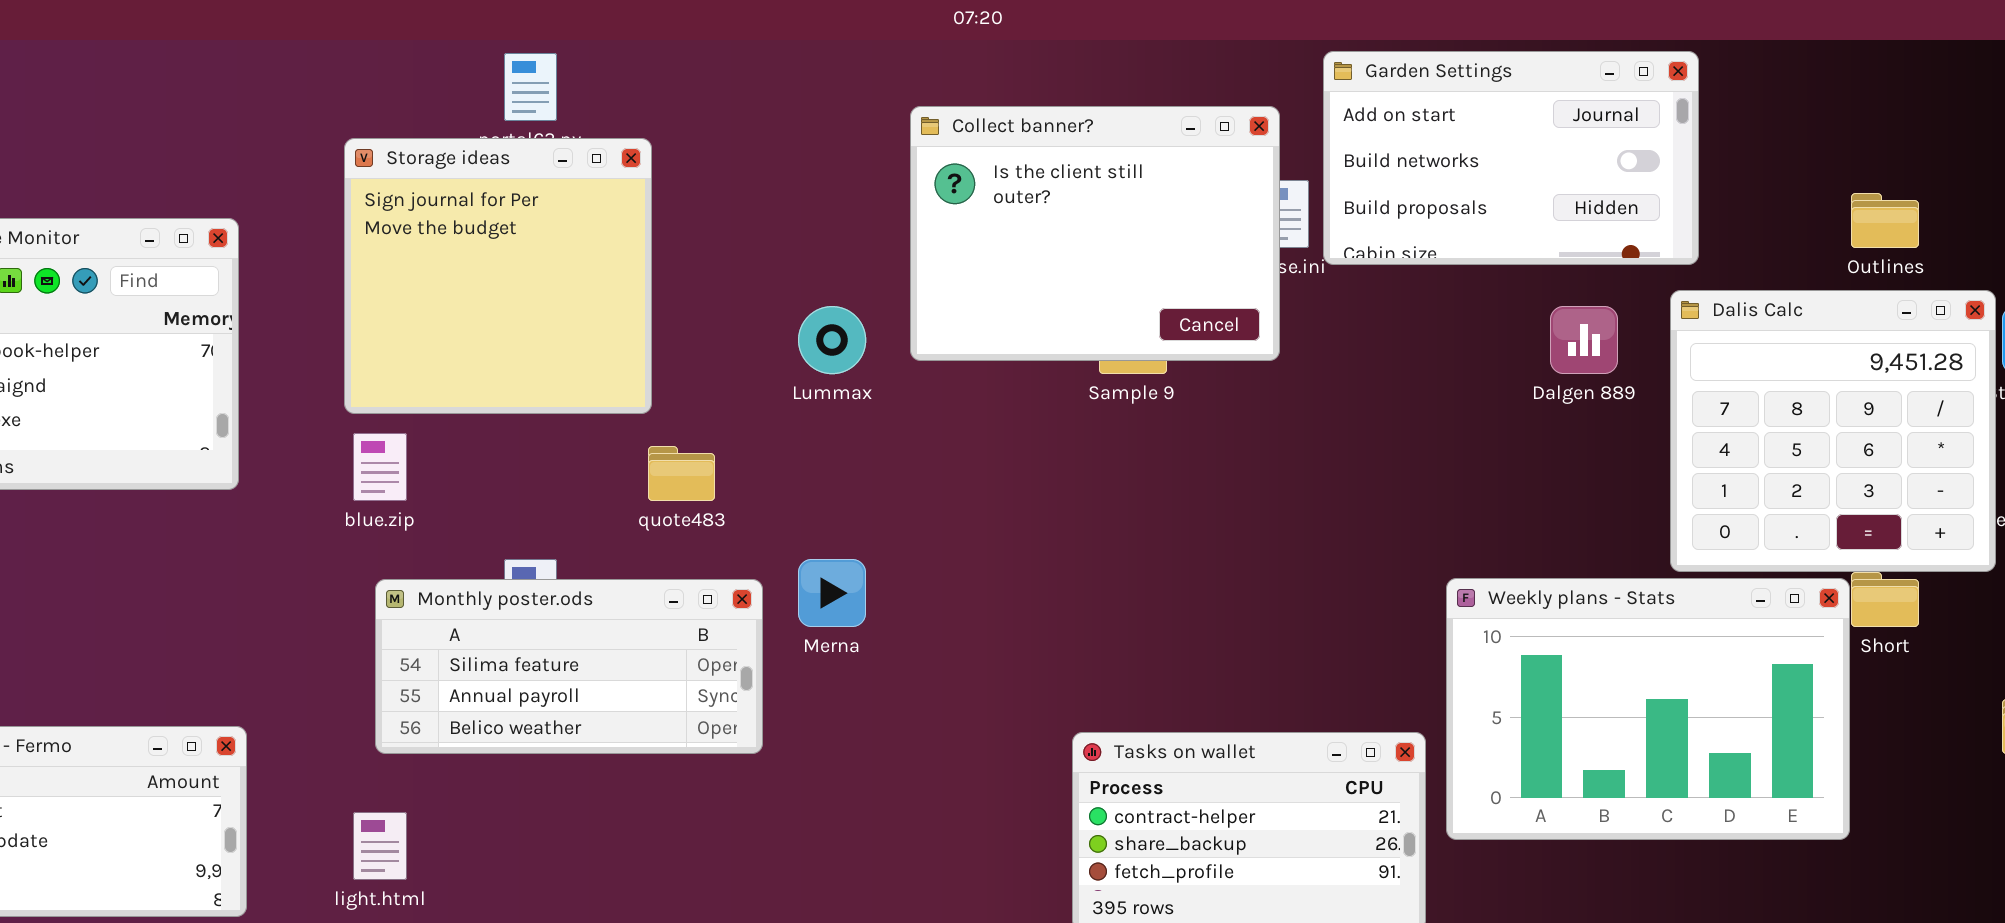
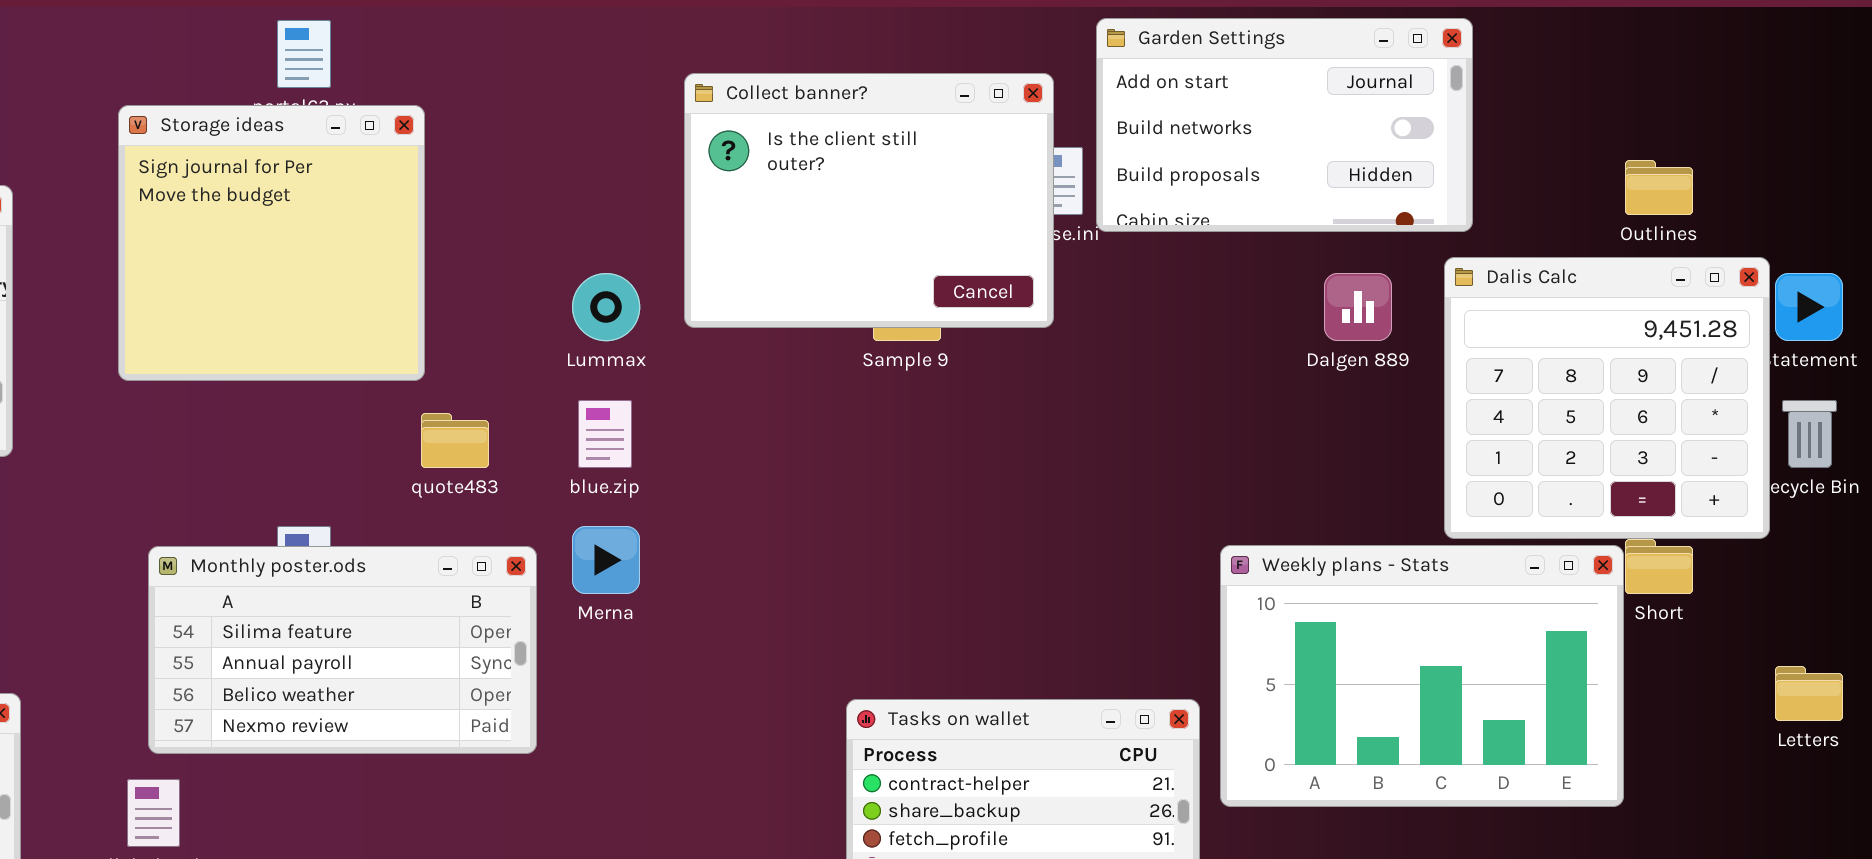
blue.zip: [353,433,407,501] -> [578,400,632,468], moved
Monthly poster.ods: [375,579,763,754] -> [148,546,537,754], resized

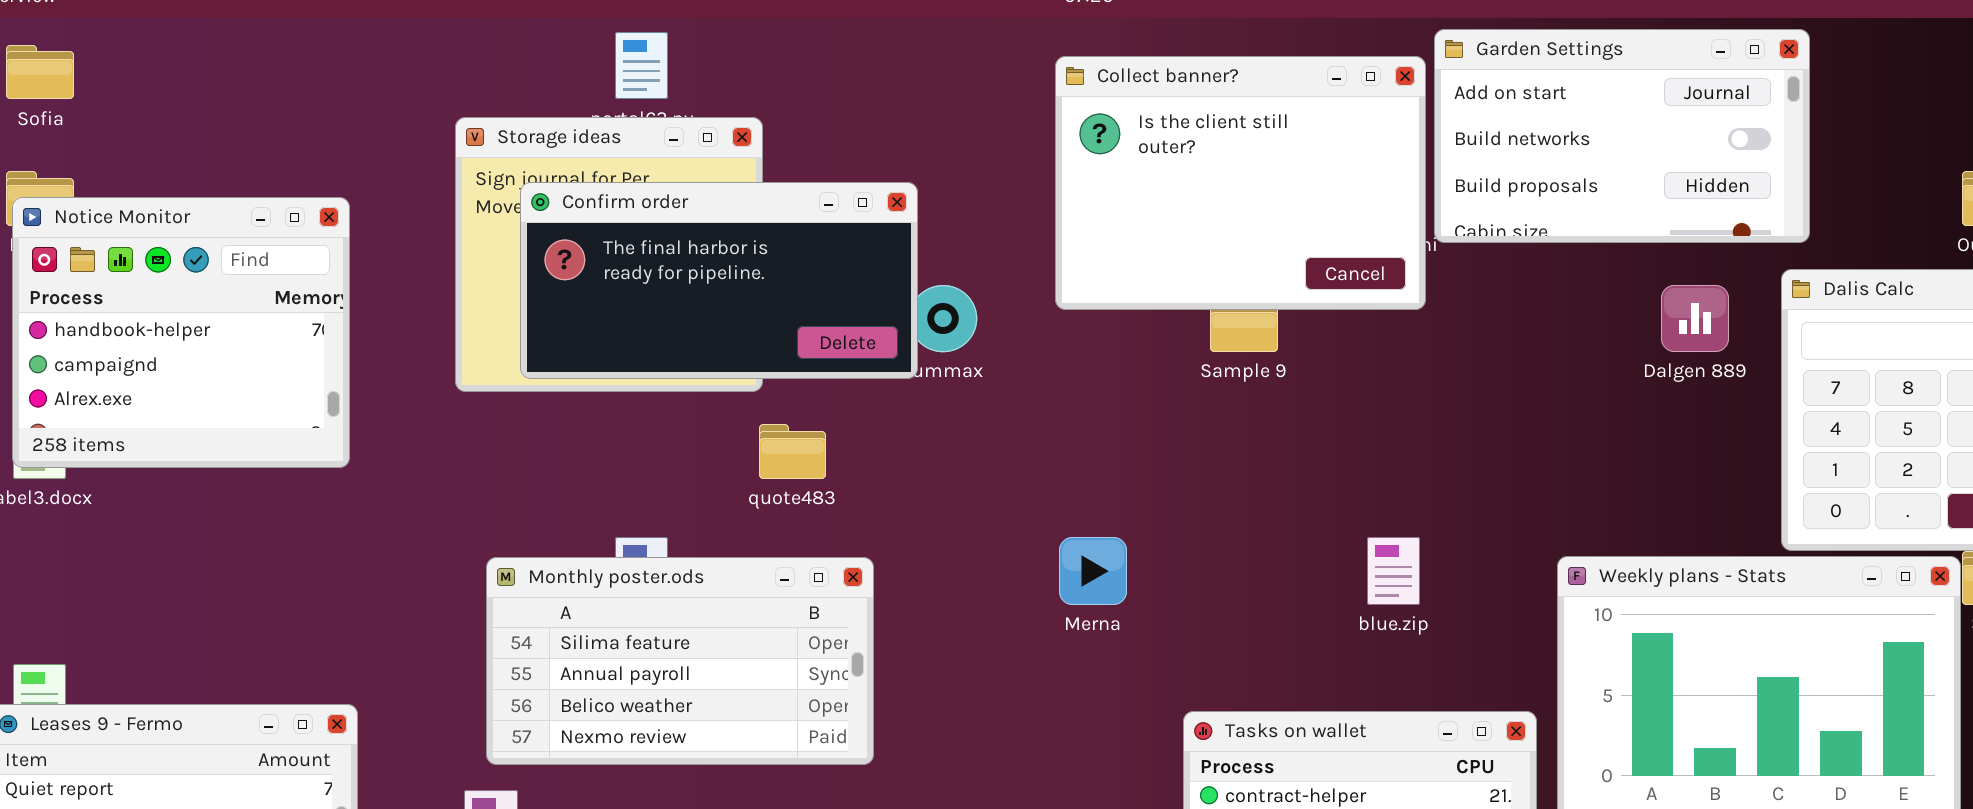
Collect banner?: [684,73,1054,328] -> [1055,56,1426,310], moved
Confirm order: none -> [520,182,918,379], opened
blue.zip: [578,400,632,468] -> [1367,537,1420,605], moved
Merna: [572,526,640,594] -> [1059,537,1127,605], moved

